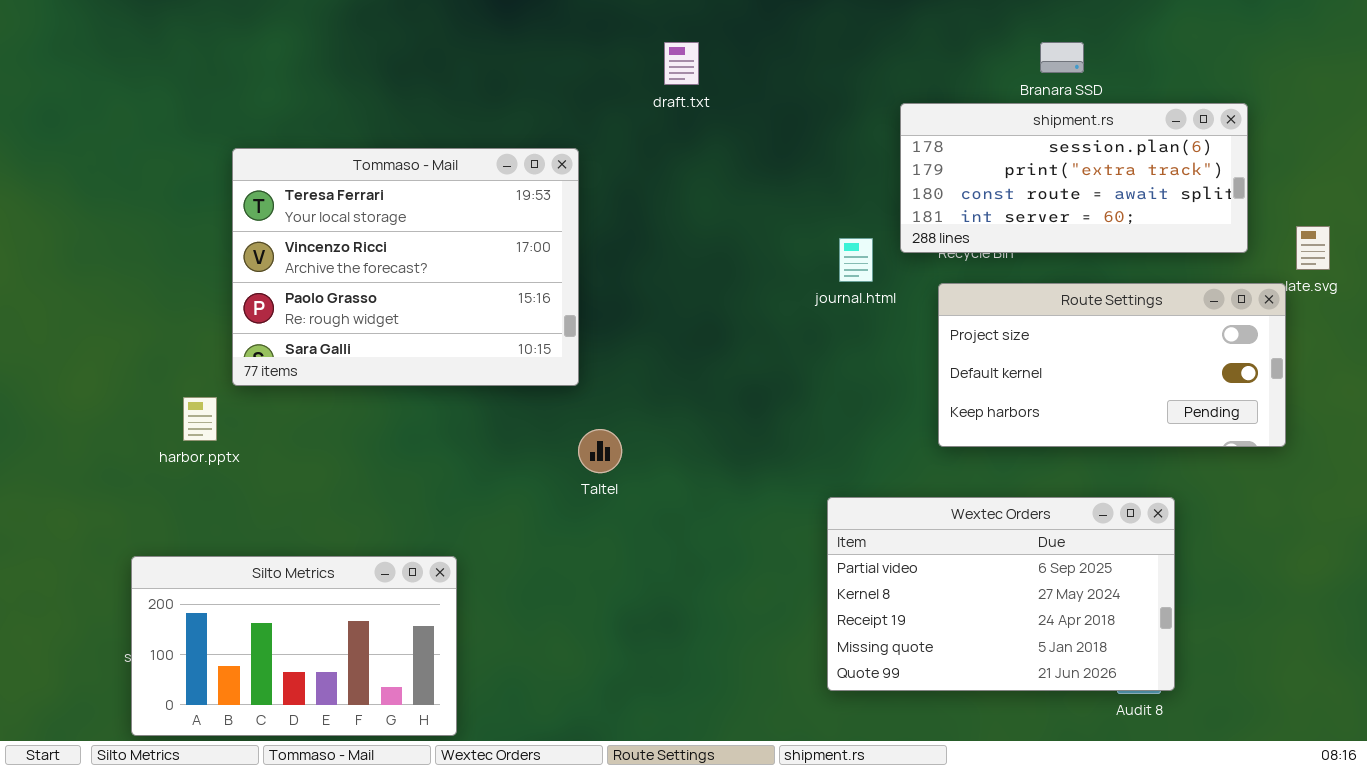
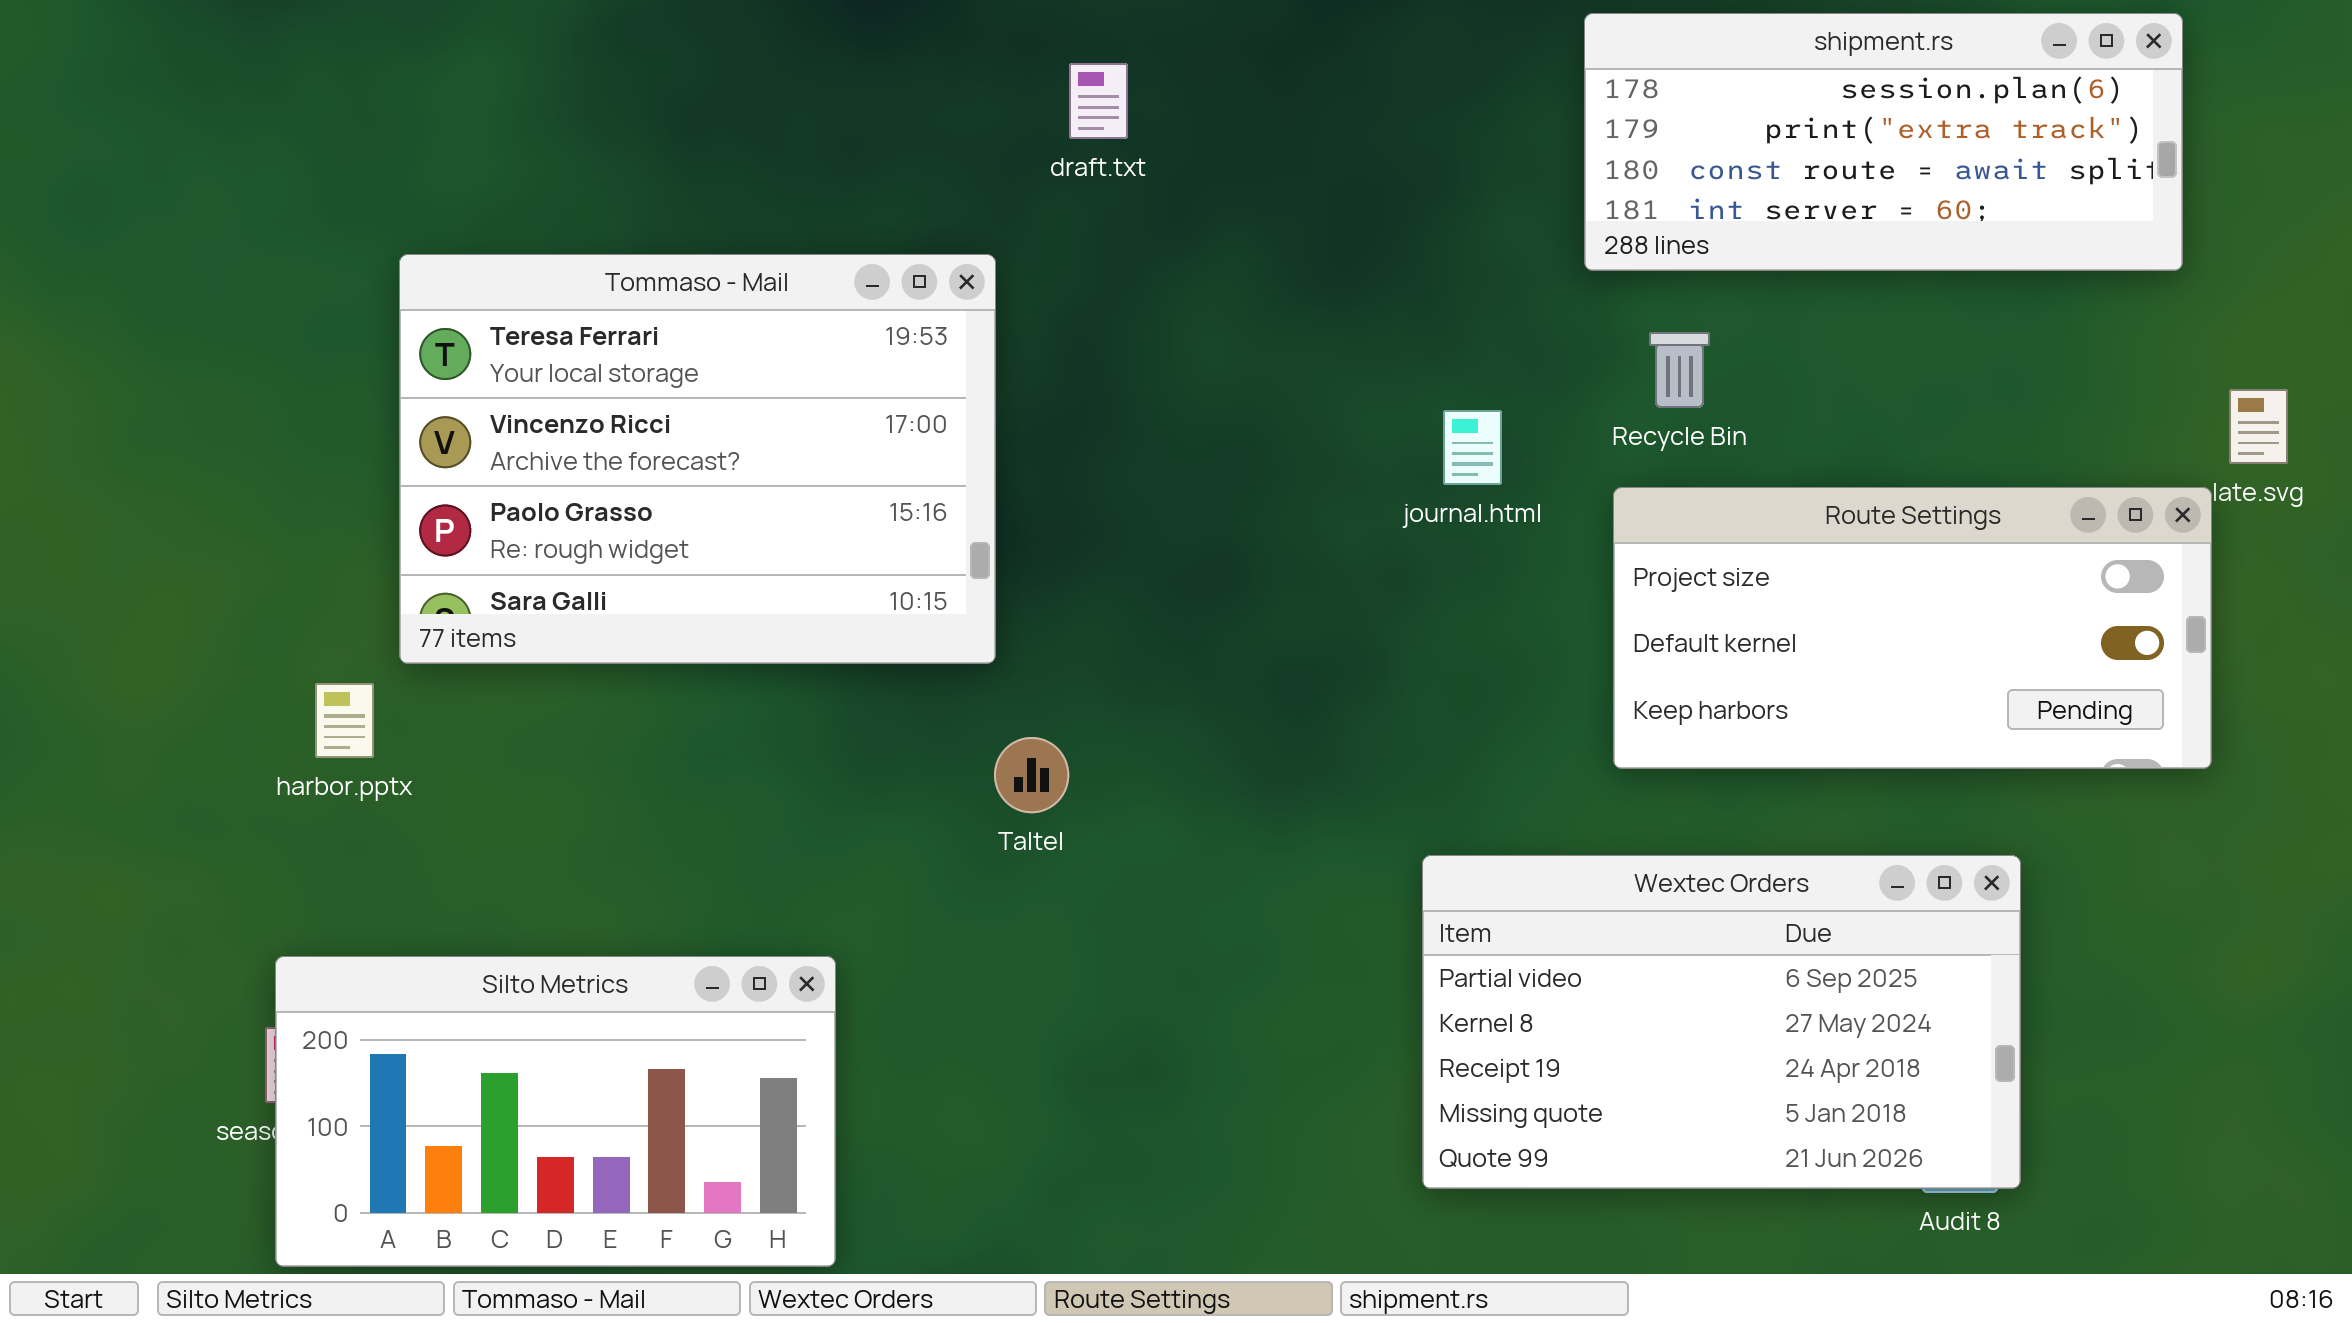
draft.txt: [664,42,699,85] -> [1069,63,1128,139], moved
shipment.rs: [900,103,1248,253] -> [1584,13,2183,271], moved
Silto Metrics: [131,556,457,736] -> [275,956,836,1267], moved

